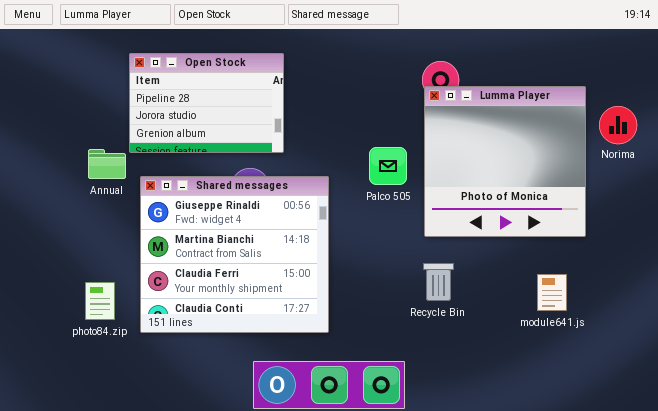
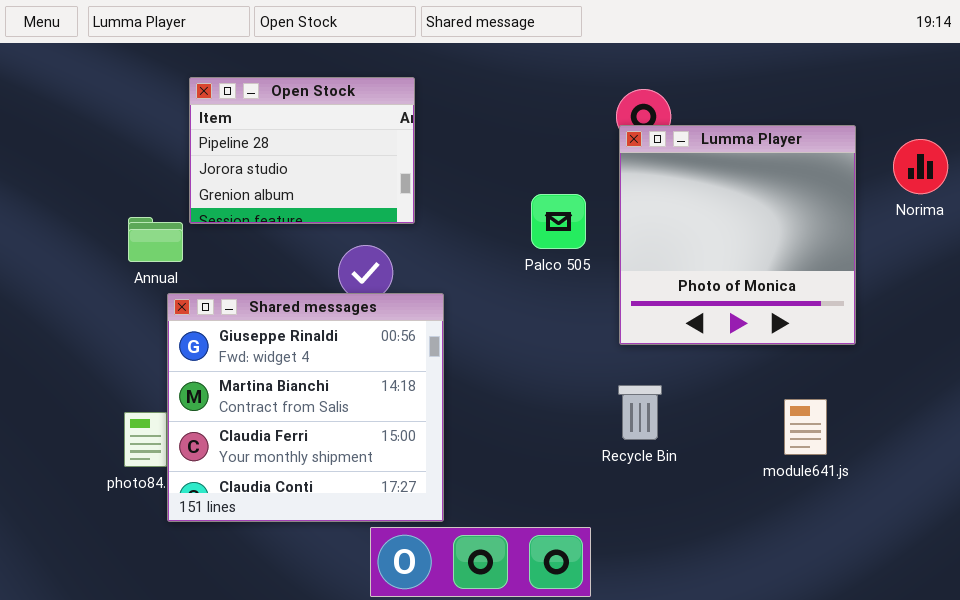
Norima: [599,106,637,144] -> [893,139,948,194], moved
Palco 505: [369,147,407,185] -> [531,194,586,249], moved
Shared messages: [140,176,329,333] -> [167,293,444,522], moved

